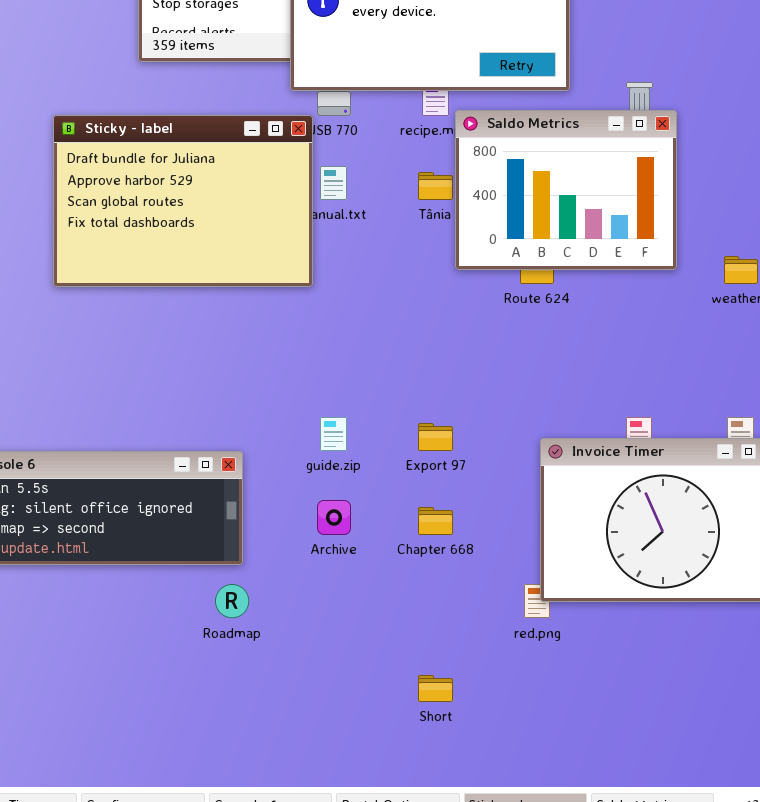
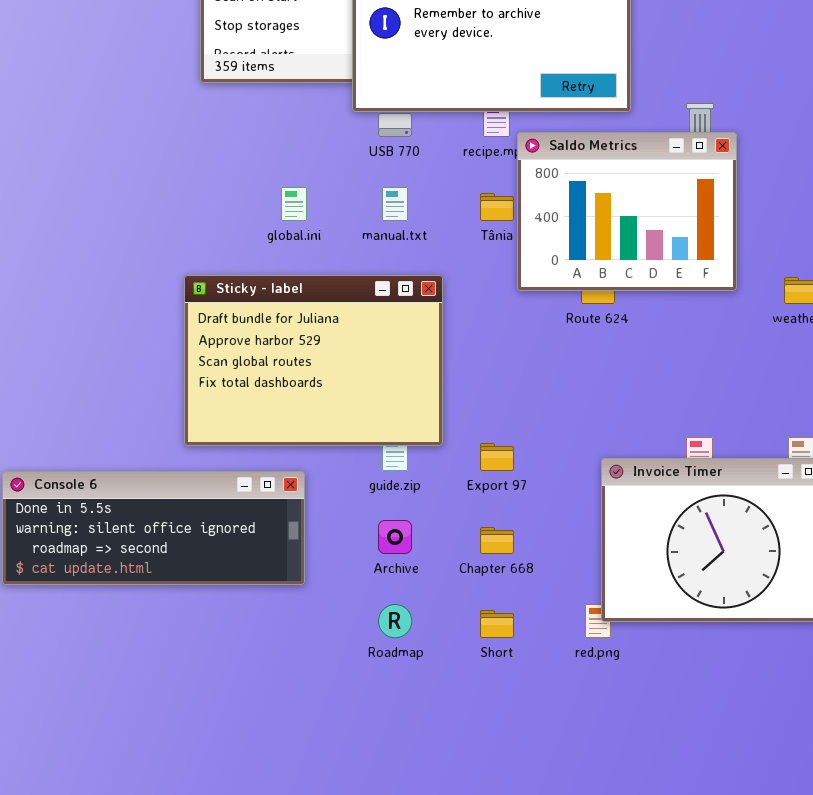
Sticky - label: [53,115,313,287] -> [184,275,443,446], moved
Roadmap: [215,584,249,618] -> [378,604,412,638], moved
Short: [418,675,453,702] -> [480,610,514,638], moved

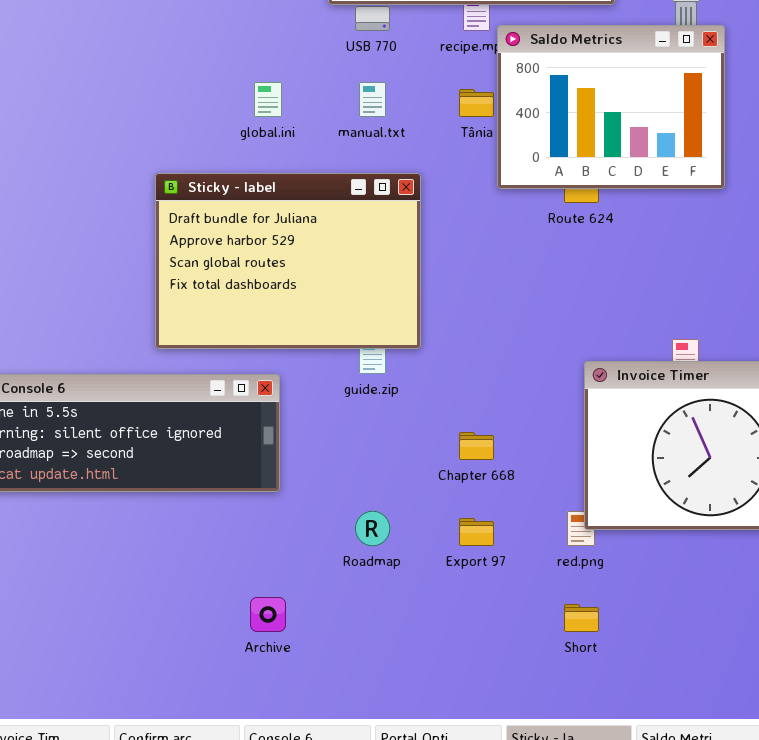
Export 97: [480,443,514,471] -> [459,518,494,546], moved
Archive: [378,520,412,554] -> [250,597,286,632], moved
Short: [480,610,514,638] -> [564,604,599,632], moved

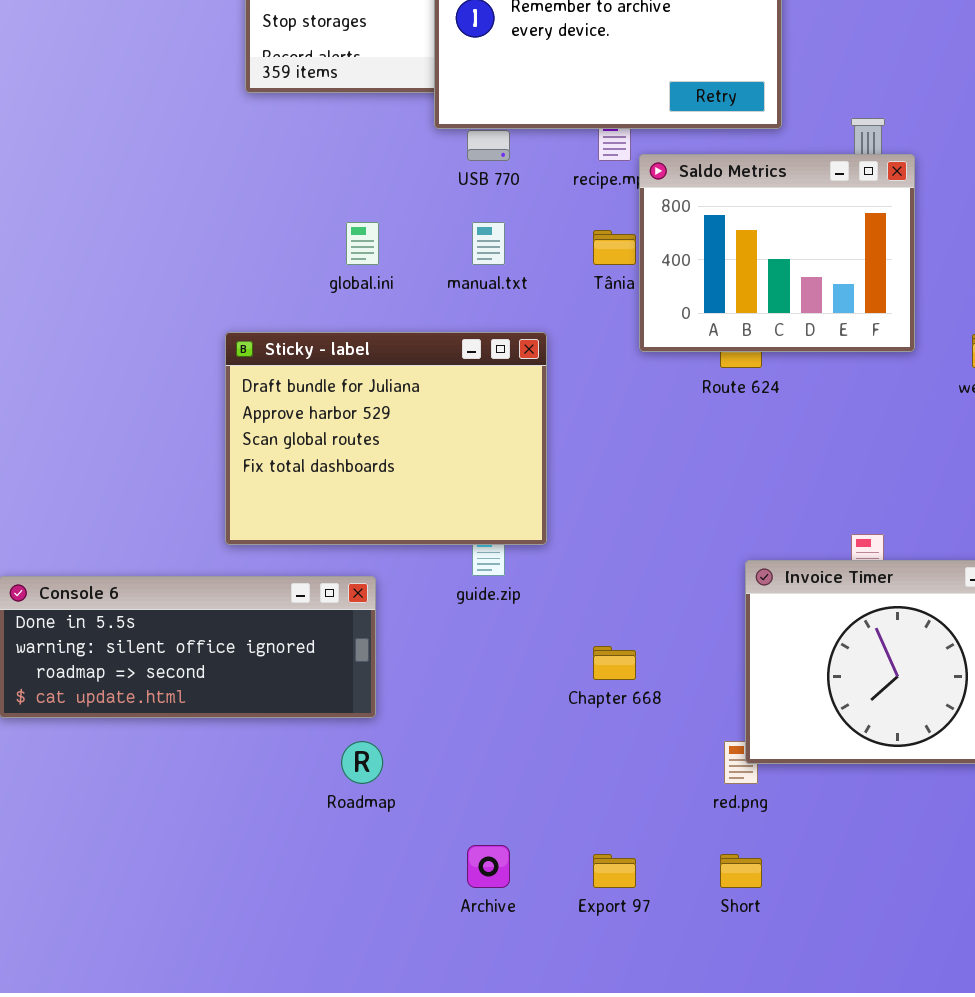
Roadmap: [355,511,390,546] -> [341,741,383,784], moved
Export 97: [459,518,494,546] -> [593,854,636,888], moved
Archive: [250,597,286,632] -> [467,845,510,888], moved

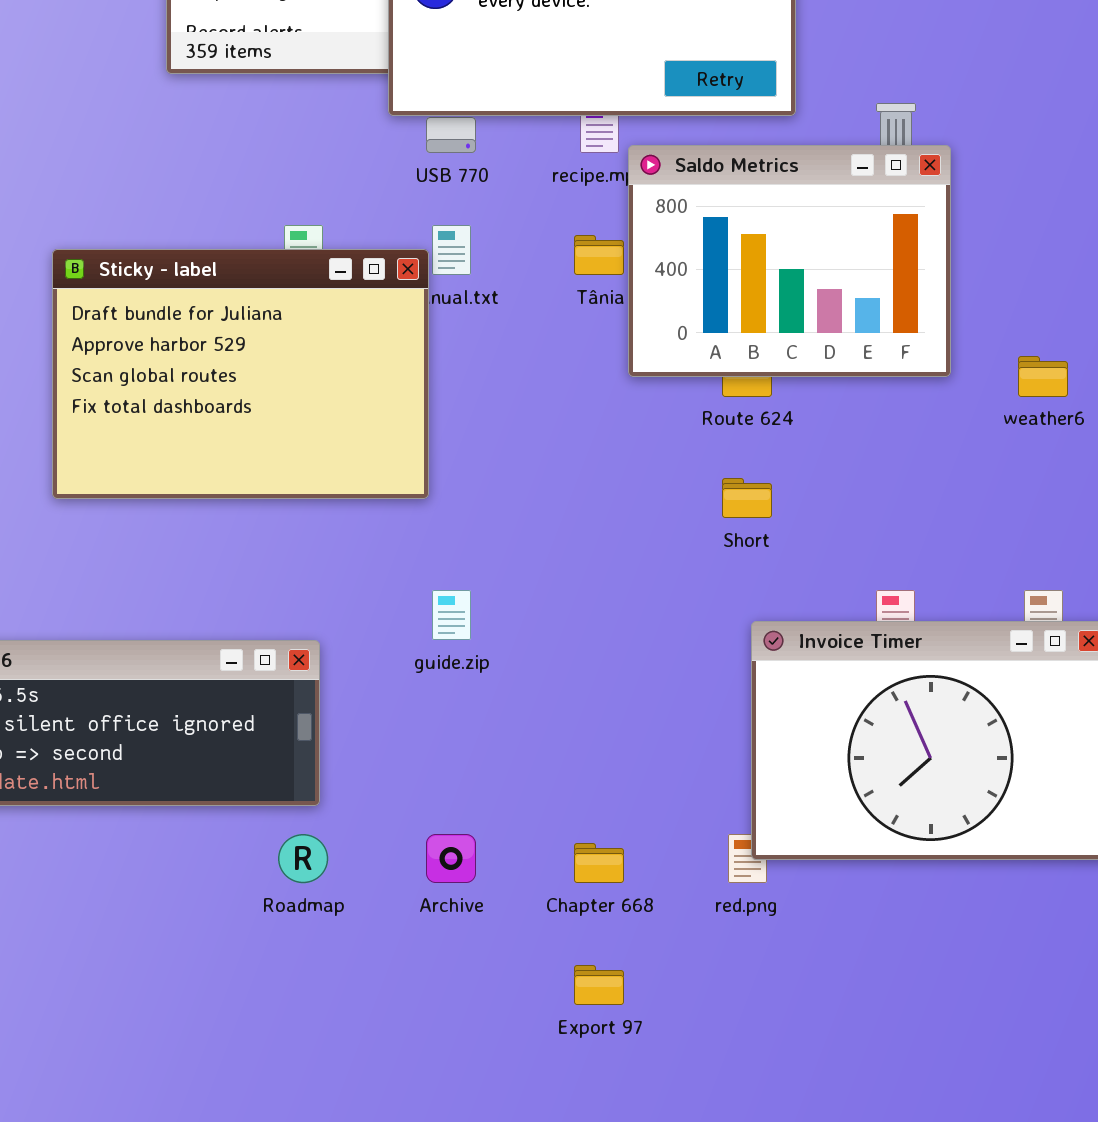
Sticky - label: [225,332,547,545] -> [52,249,429,499], moved
Chapter 668: [593,646,636,680] -> [574,843,624,883], moved
Archive: [467,845,510,888] -> [426,834,476,883], moved
Short: [720,854,762,888] -> [722,478,772,518], moved

